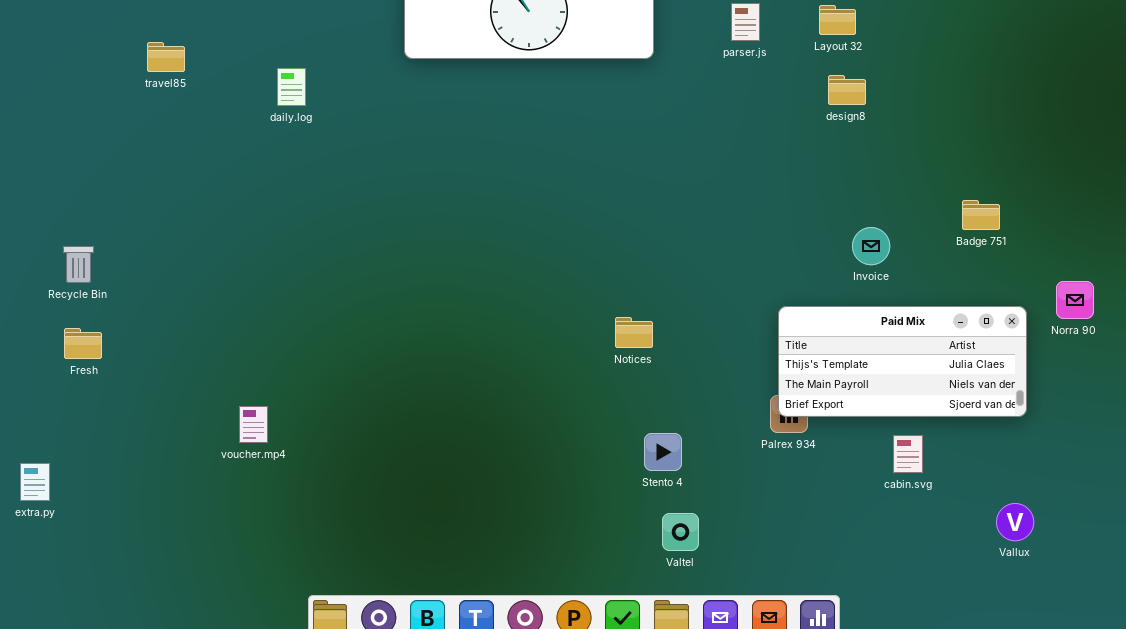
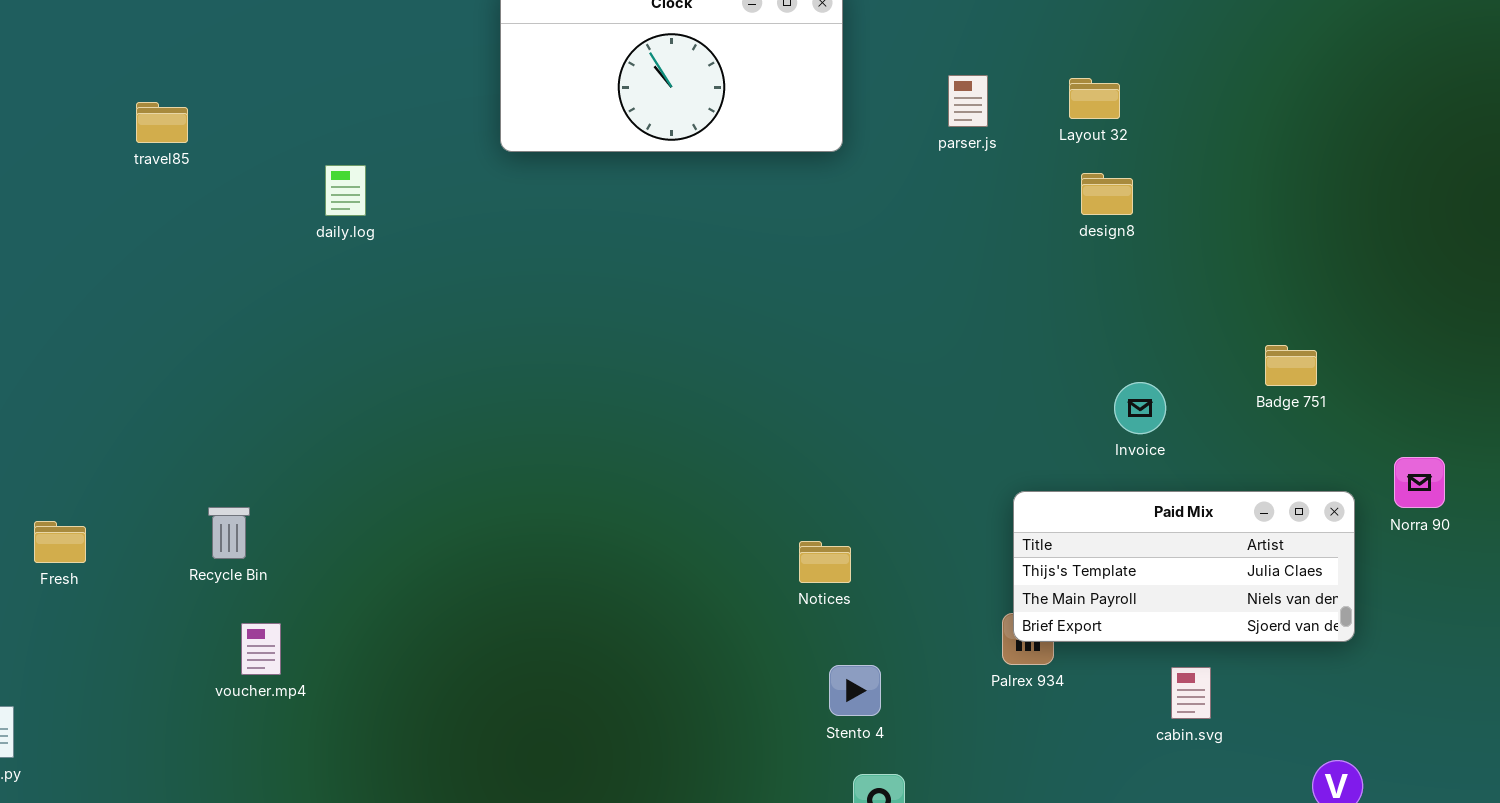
travel85: [147,42,185,72] -> [136,102,188,143], moved
Recycle Bin: [63,246,94,283] -> [208,507,250,559], moved
Notices: [615,317,653,348] -> [799,541,851,583], moved
voucher.mp4: [239,406,268,443] -> [241,623,281,675], moved

